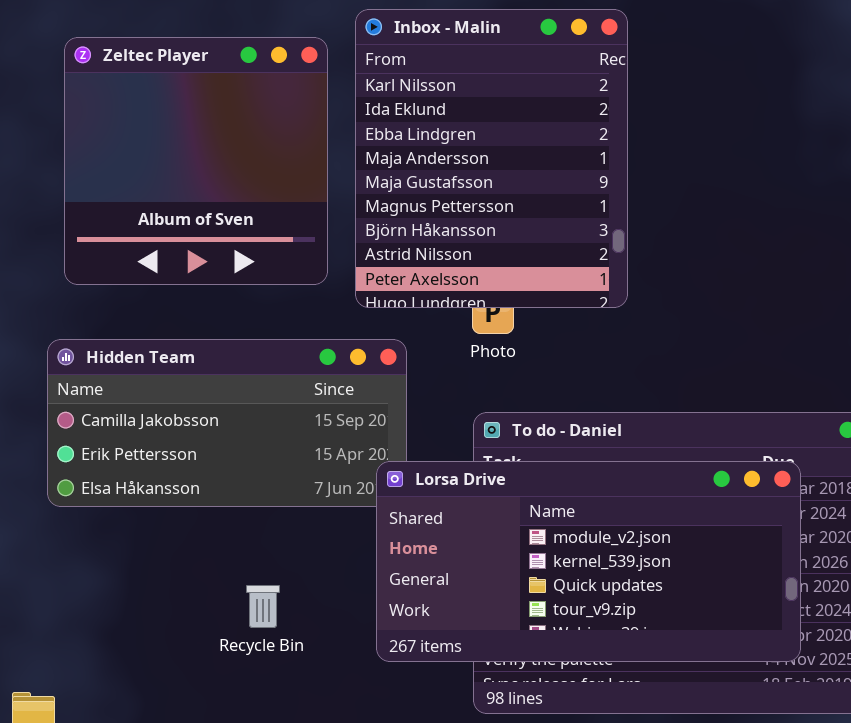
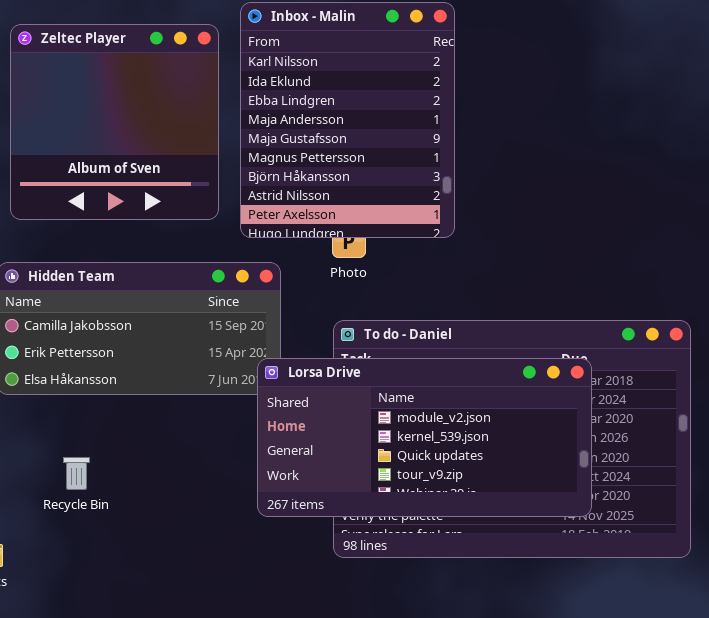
Recycle Bin: [246,585,280,628] -> [63,457,90,490], moved

